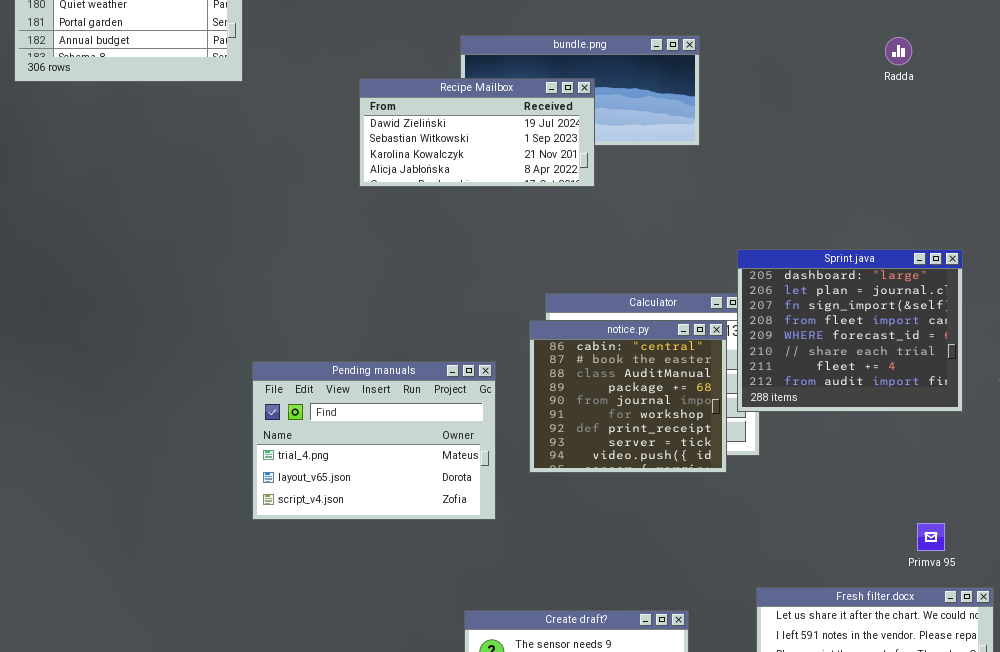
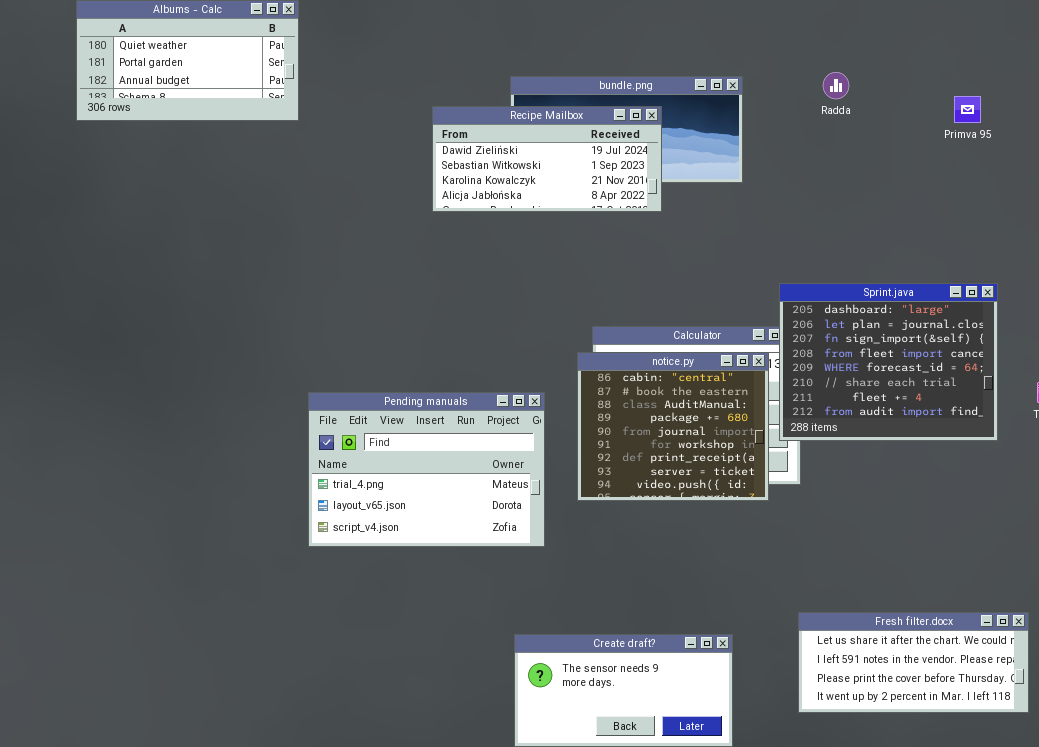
Radda: [885,37,912,65] -> [823,72,849,99], moved
Recipe Mailbox: [359,78,595,187] -> [432,106,662,212], moved
Primva 95: [917,523,945,551] -> [954,96,981,123], moved

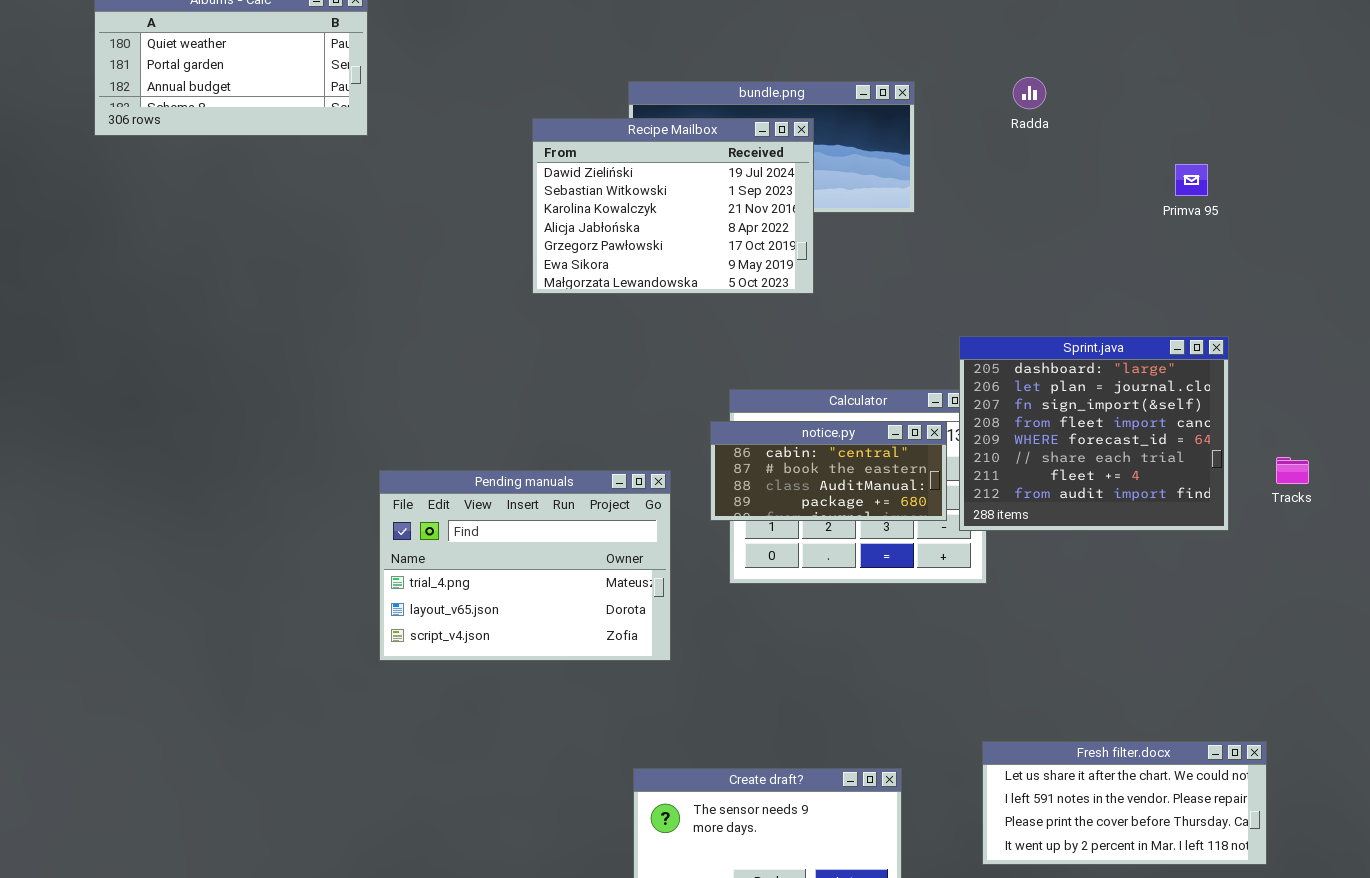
Primva 95: [954,96,981,123] -> [1175,164,1208,196], moved
Recipe Mailbox: [432,106,662,212] -> [532,118,814,294], resized
notice.py: [577,352,769,501] -> [710,421,947,521], resized

